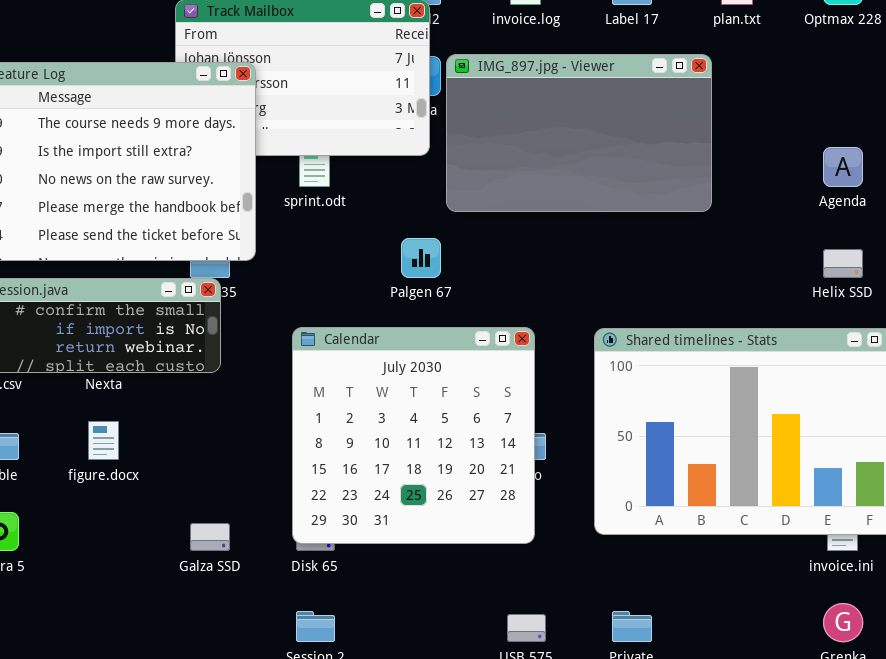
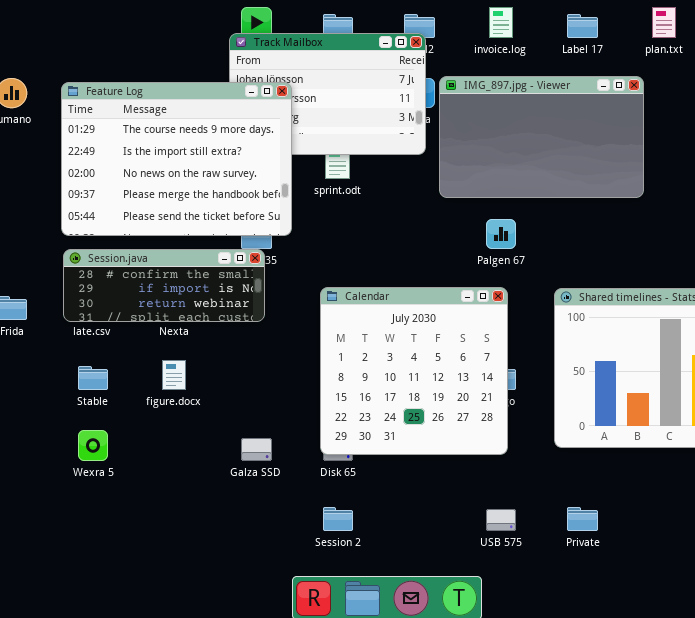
Palgen 67: [401,238,441,278] -> [486,219,516,249], moved

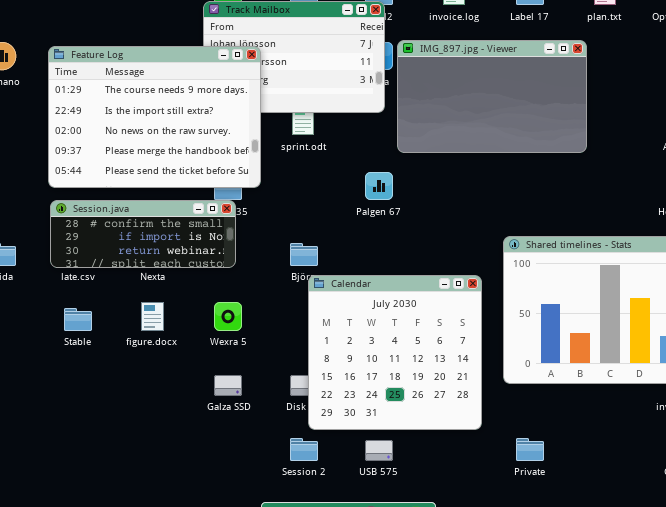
Palgen 67: [486,219,516,249] -> [365,172,393,200], moved
Calendar: [320,287,508,455] -> [308,275,482,430], moved
Wexra 5: [78,430,108,461] -> [214,302,242,331], moved
USB 575: [486,509,516,531] -> [365,440,393,461], moved

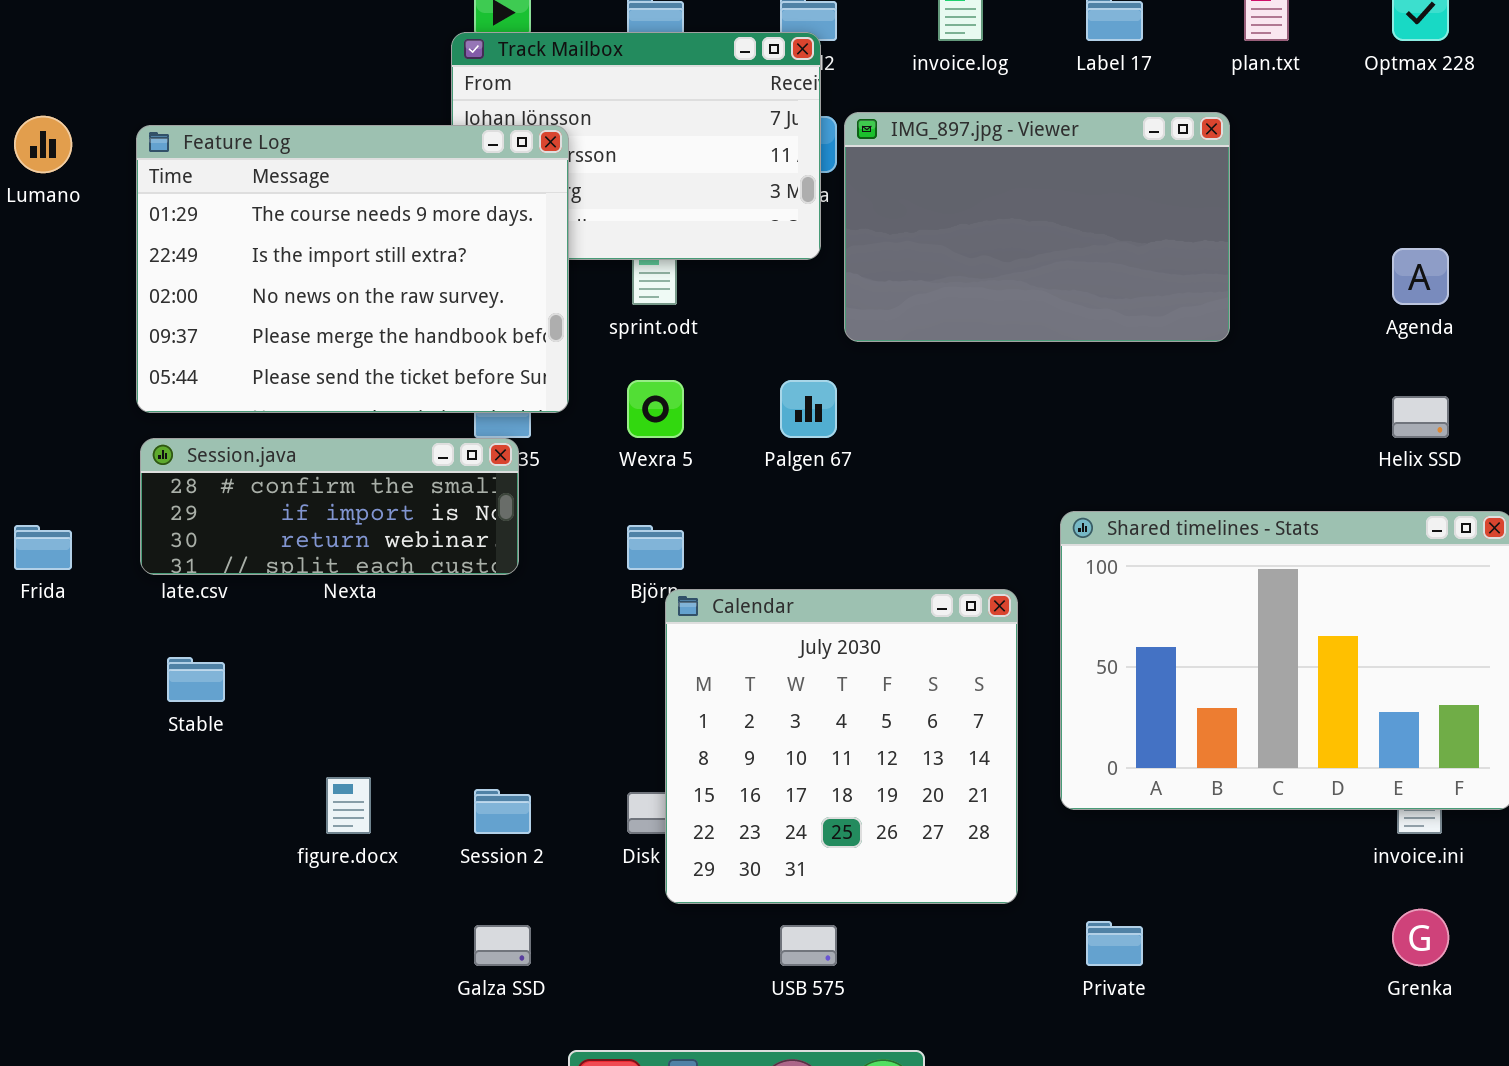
figure.docx: [141,302,164,331] -> [326,777,371,834], moved
Wexra 5: [214,302,242,331] -> [627,380,684,438], moved
Galza SSD: [214,375,242,396] -> [474,925,531,966], moved
Session 2: [290,438,318,461] -> [474,789,531,834], moved

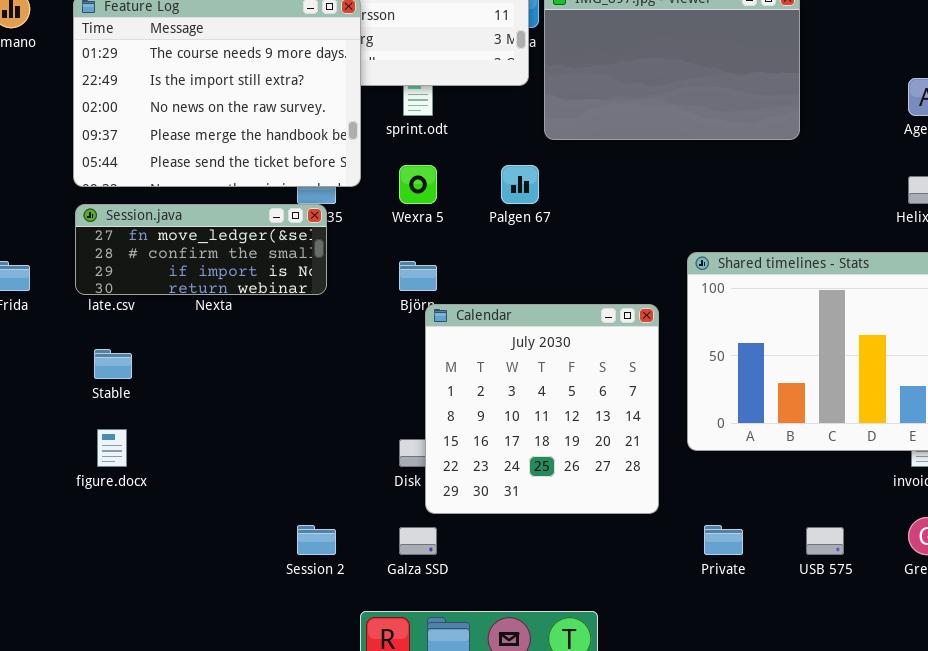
Session.java: [140,438,519,575] -> [75,204,327,295], scrolled up 1 row
figure.docx: [326,777,371,834] -> [97,429,127,467], moved
Session 2: [474,789,531,834] -> [297,525,336,555], moved
Galza SSD: [474,925,531,966] -> [399,527,437,555], moved
USB 575: [780,925,837,966] -> [806,527,844,555], moved

